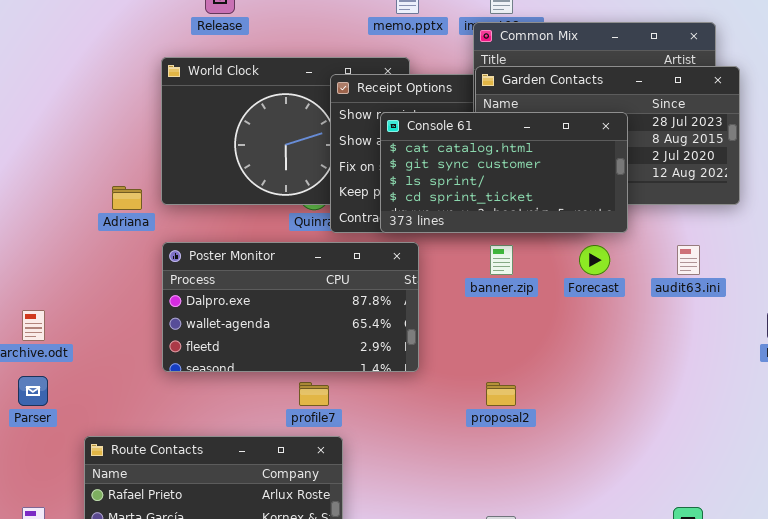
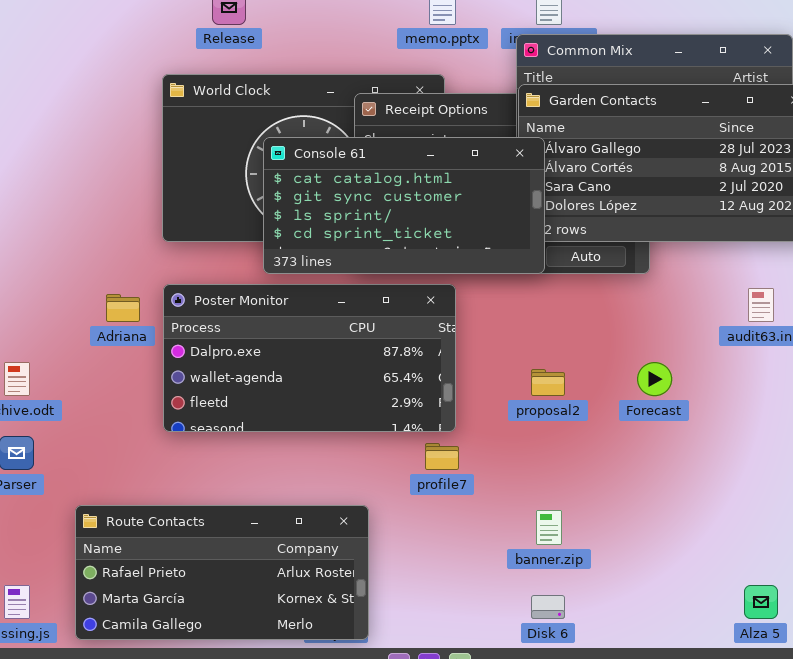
Console 61: [380,112,628,233] -> [263,137,545,274], moved
Adriana: [112,186,142,210] -> [106,294,140,322], moved
banner.zip: [490,245,513,275] -> [536,510,562,545], moved
Forecast: [579,245,610,275] -> [637,362,672,396], moved
profile7: [299,382,329,406] -> [425,443,459,470], moved
proposal2: [486,382,516,406] -> [531,369,565,396], moved

